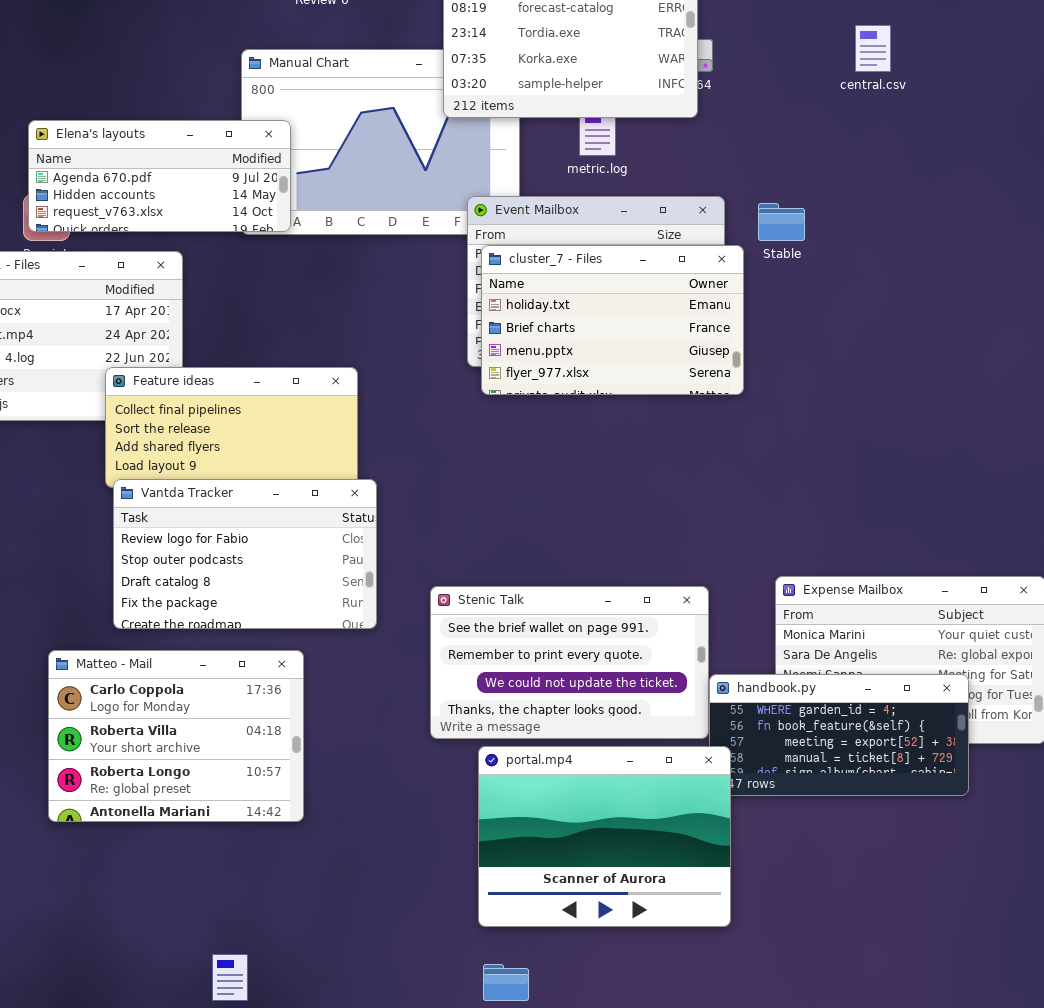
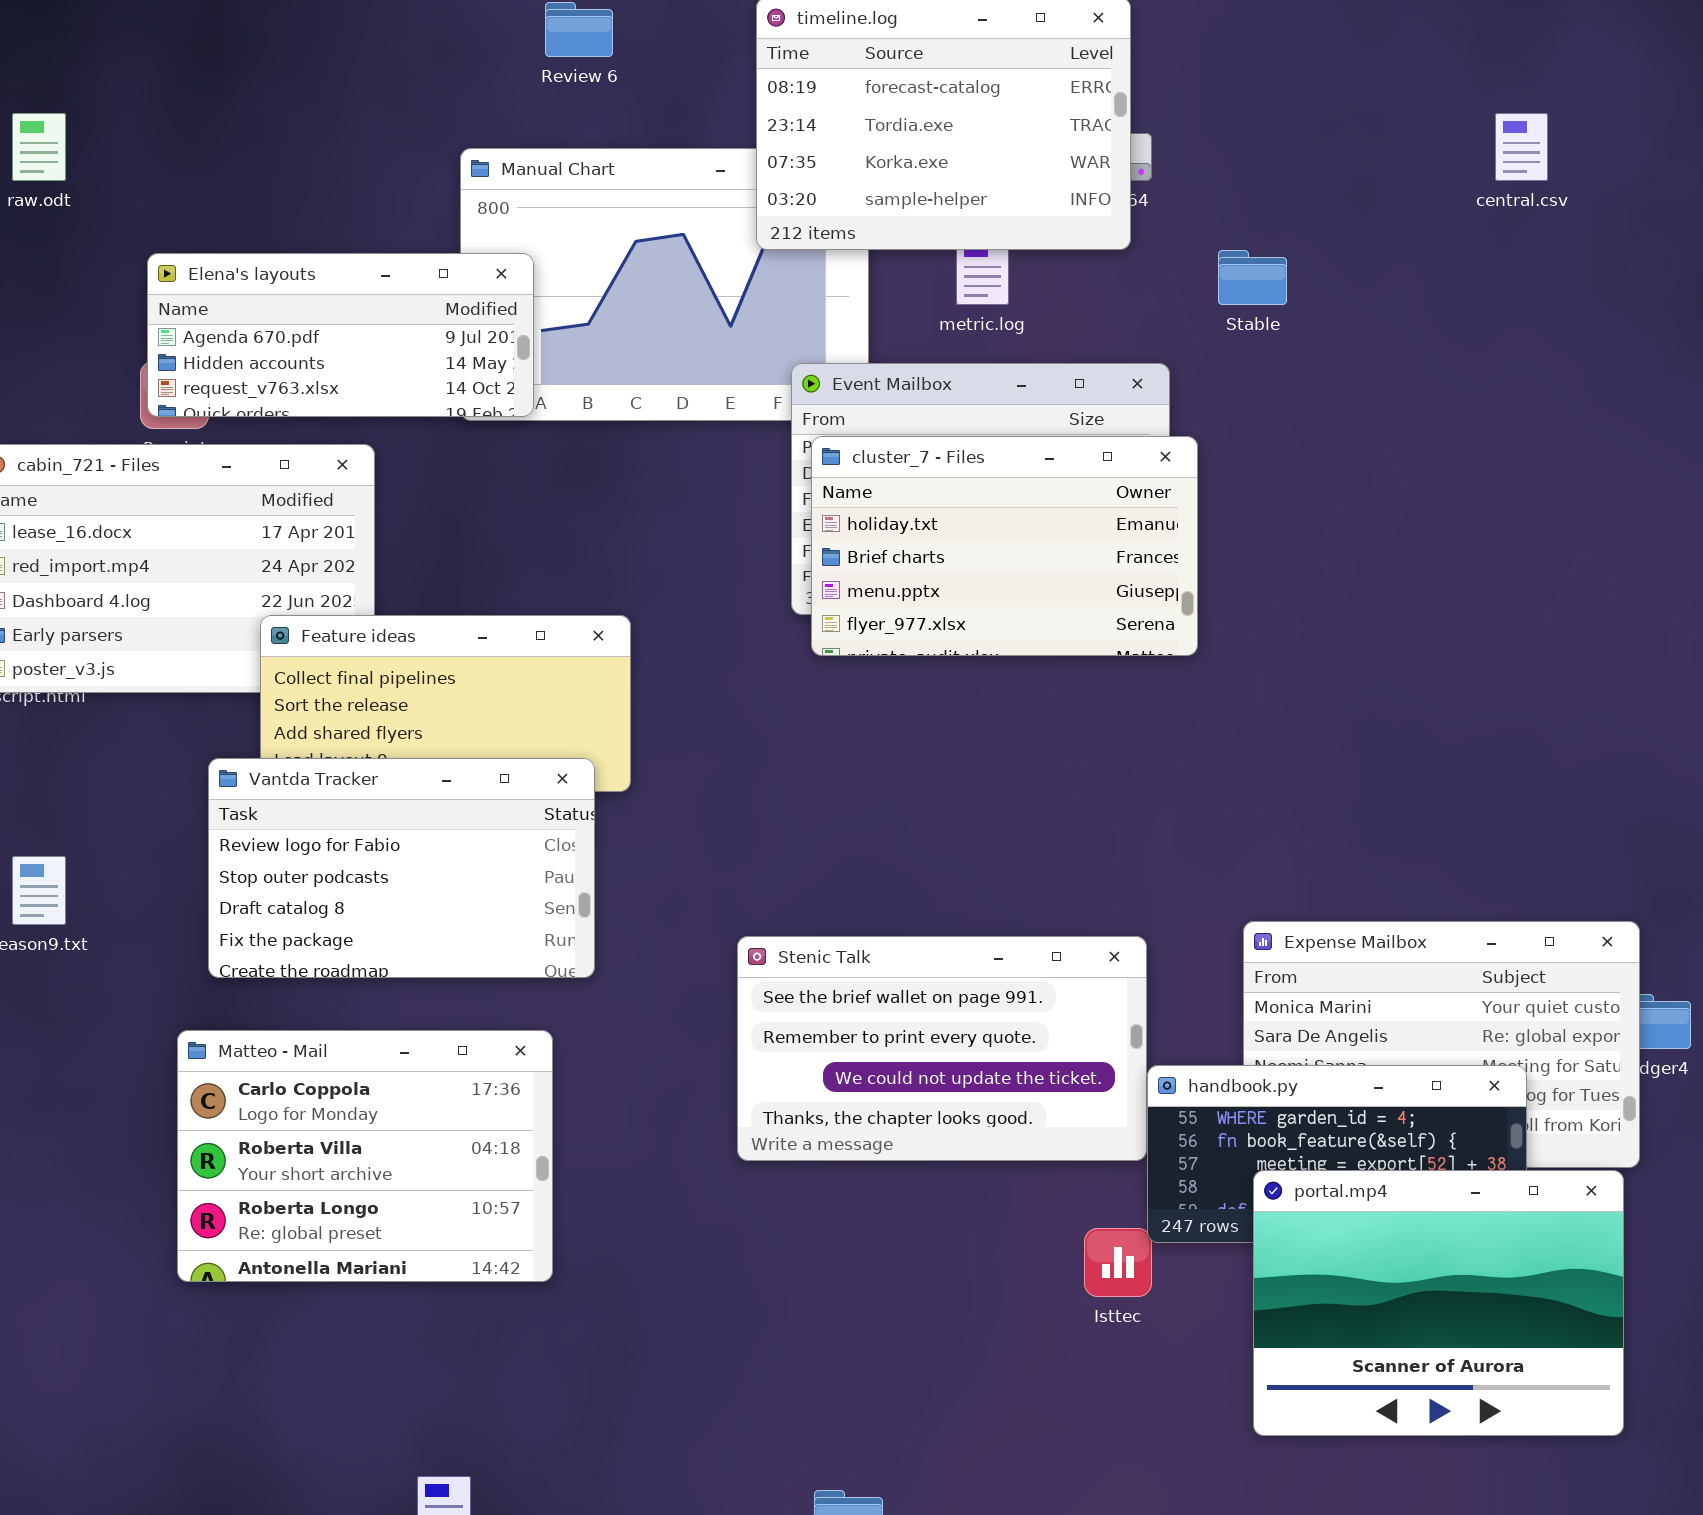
central.csv: [855,25,891,72] -> [1495,113,1548,181], moved
Stable: [758,203,805,241] -> [1218,250,1287,305], moved
Vantda Tracker: [113,479,377,629] -> [208,758,595,978], moved
portal.mp4: [478,746,731,927] -> [1253,1170,1624,1436], moved

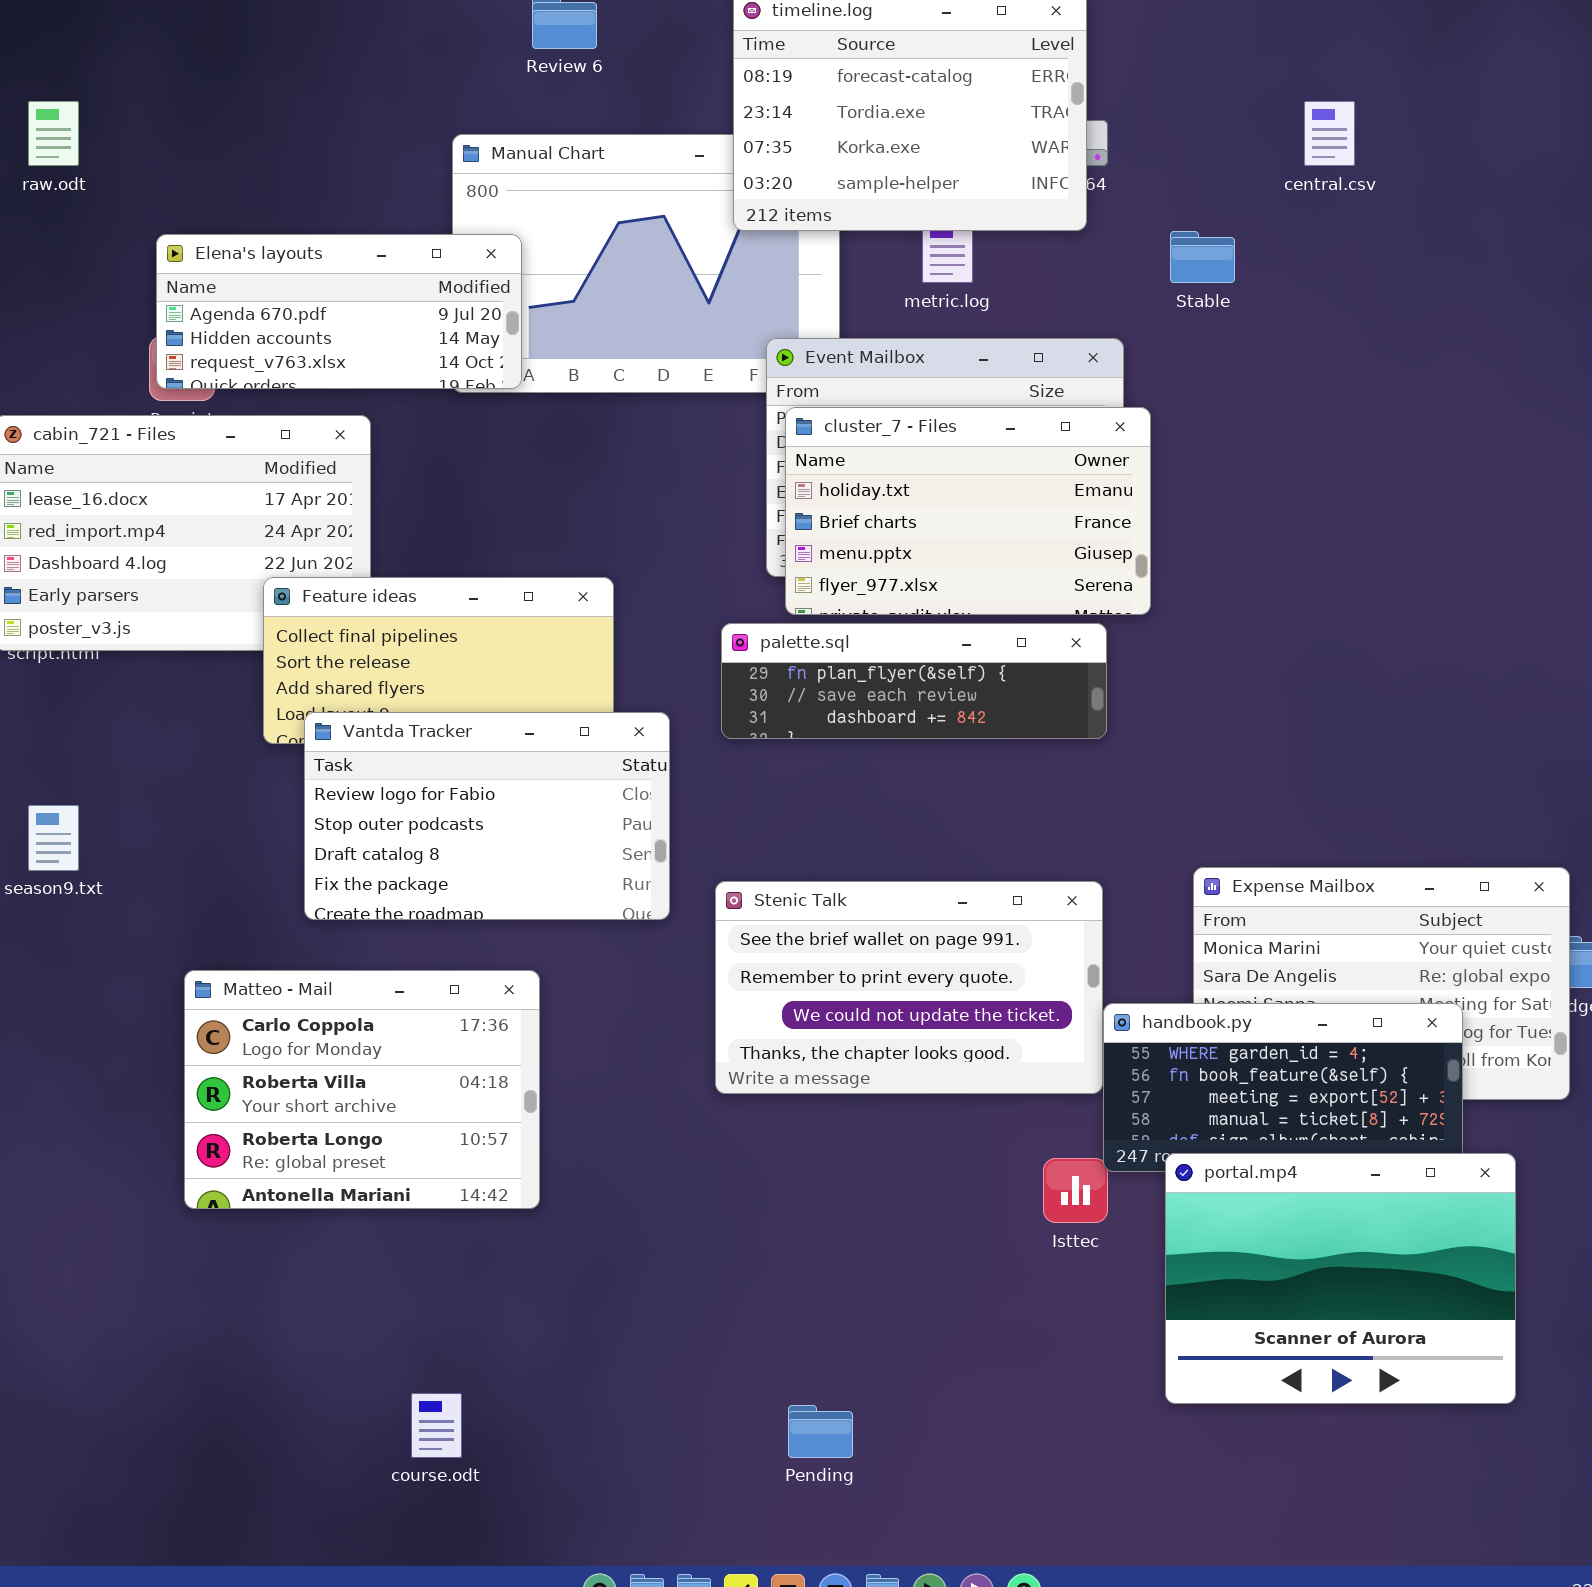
central.csv: [1495,113,1548,181] -> [1304,101,1355,166], moved
palette.sql: none -> [721,623,1107,739], opened
Vantda Tracker: [208,758,595,978] -> [304,712,670,920], moved
portal.mp4: [1253,1170,1624,1436] -> [1165,1153,1516,1404], moved

